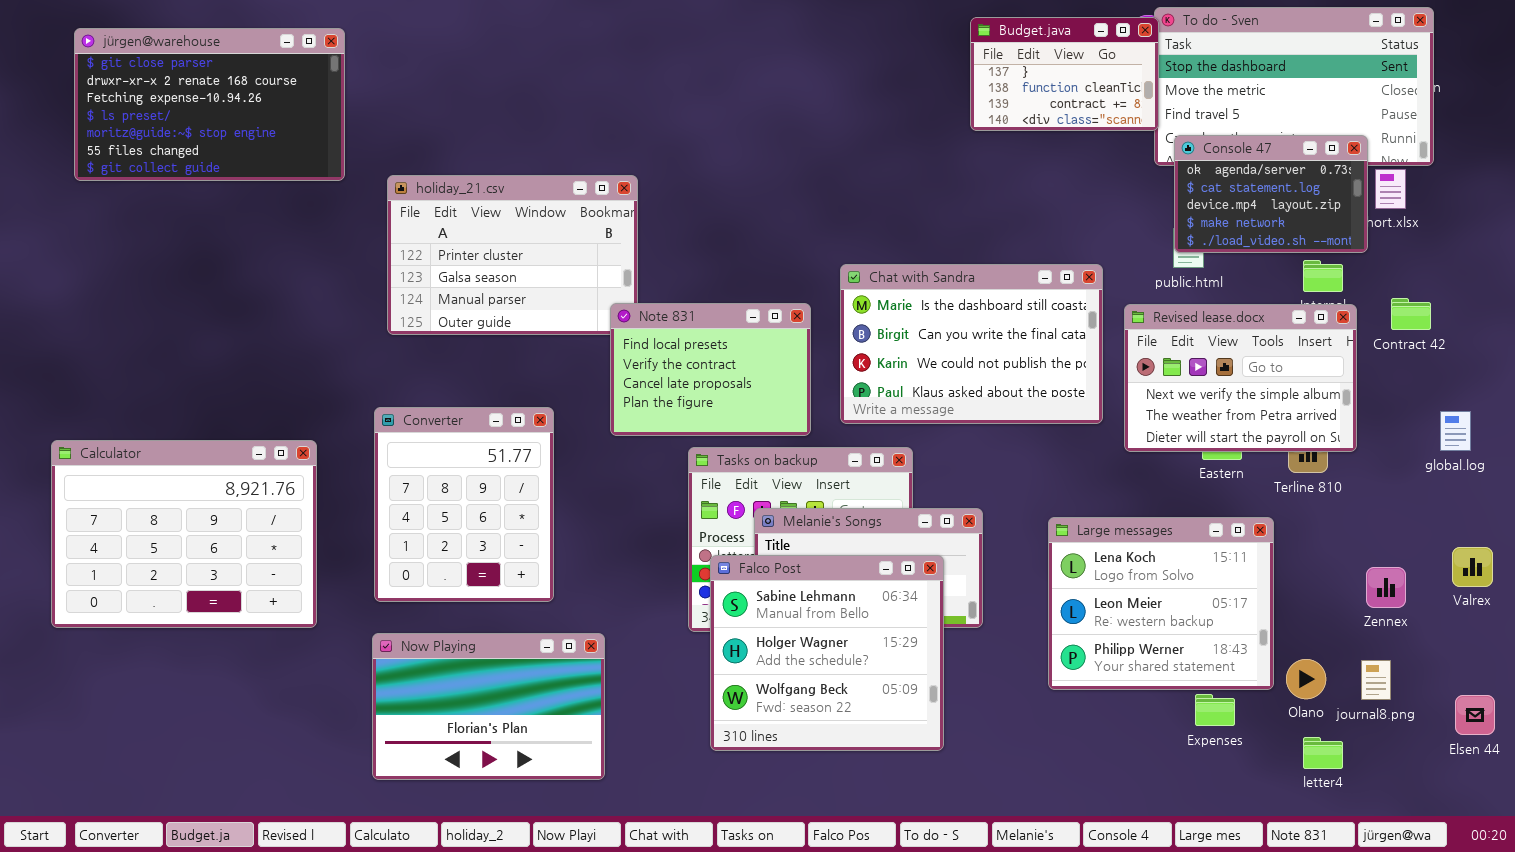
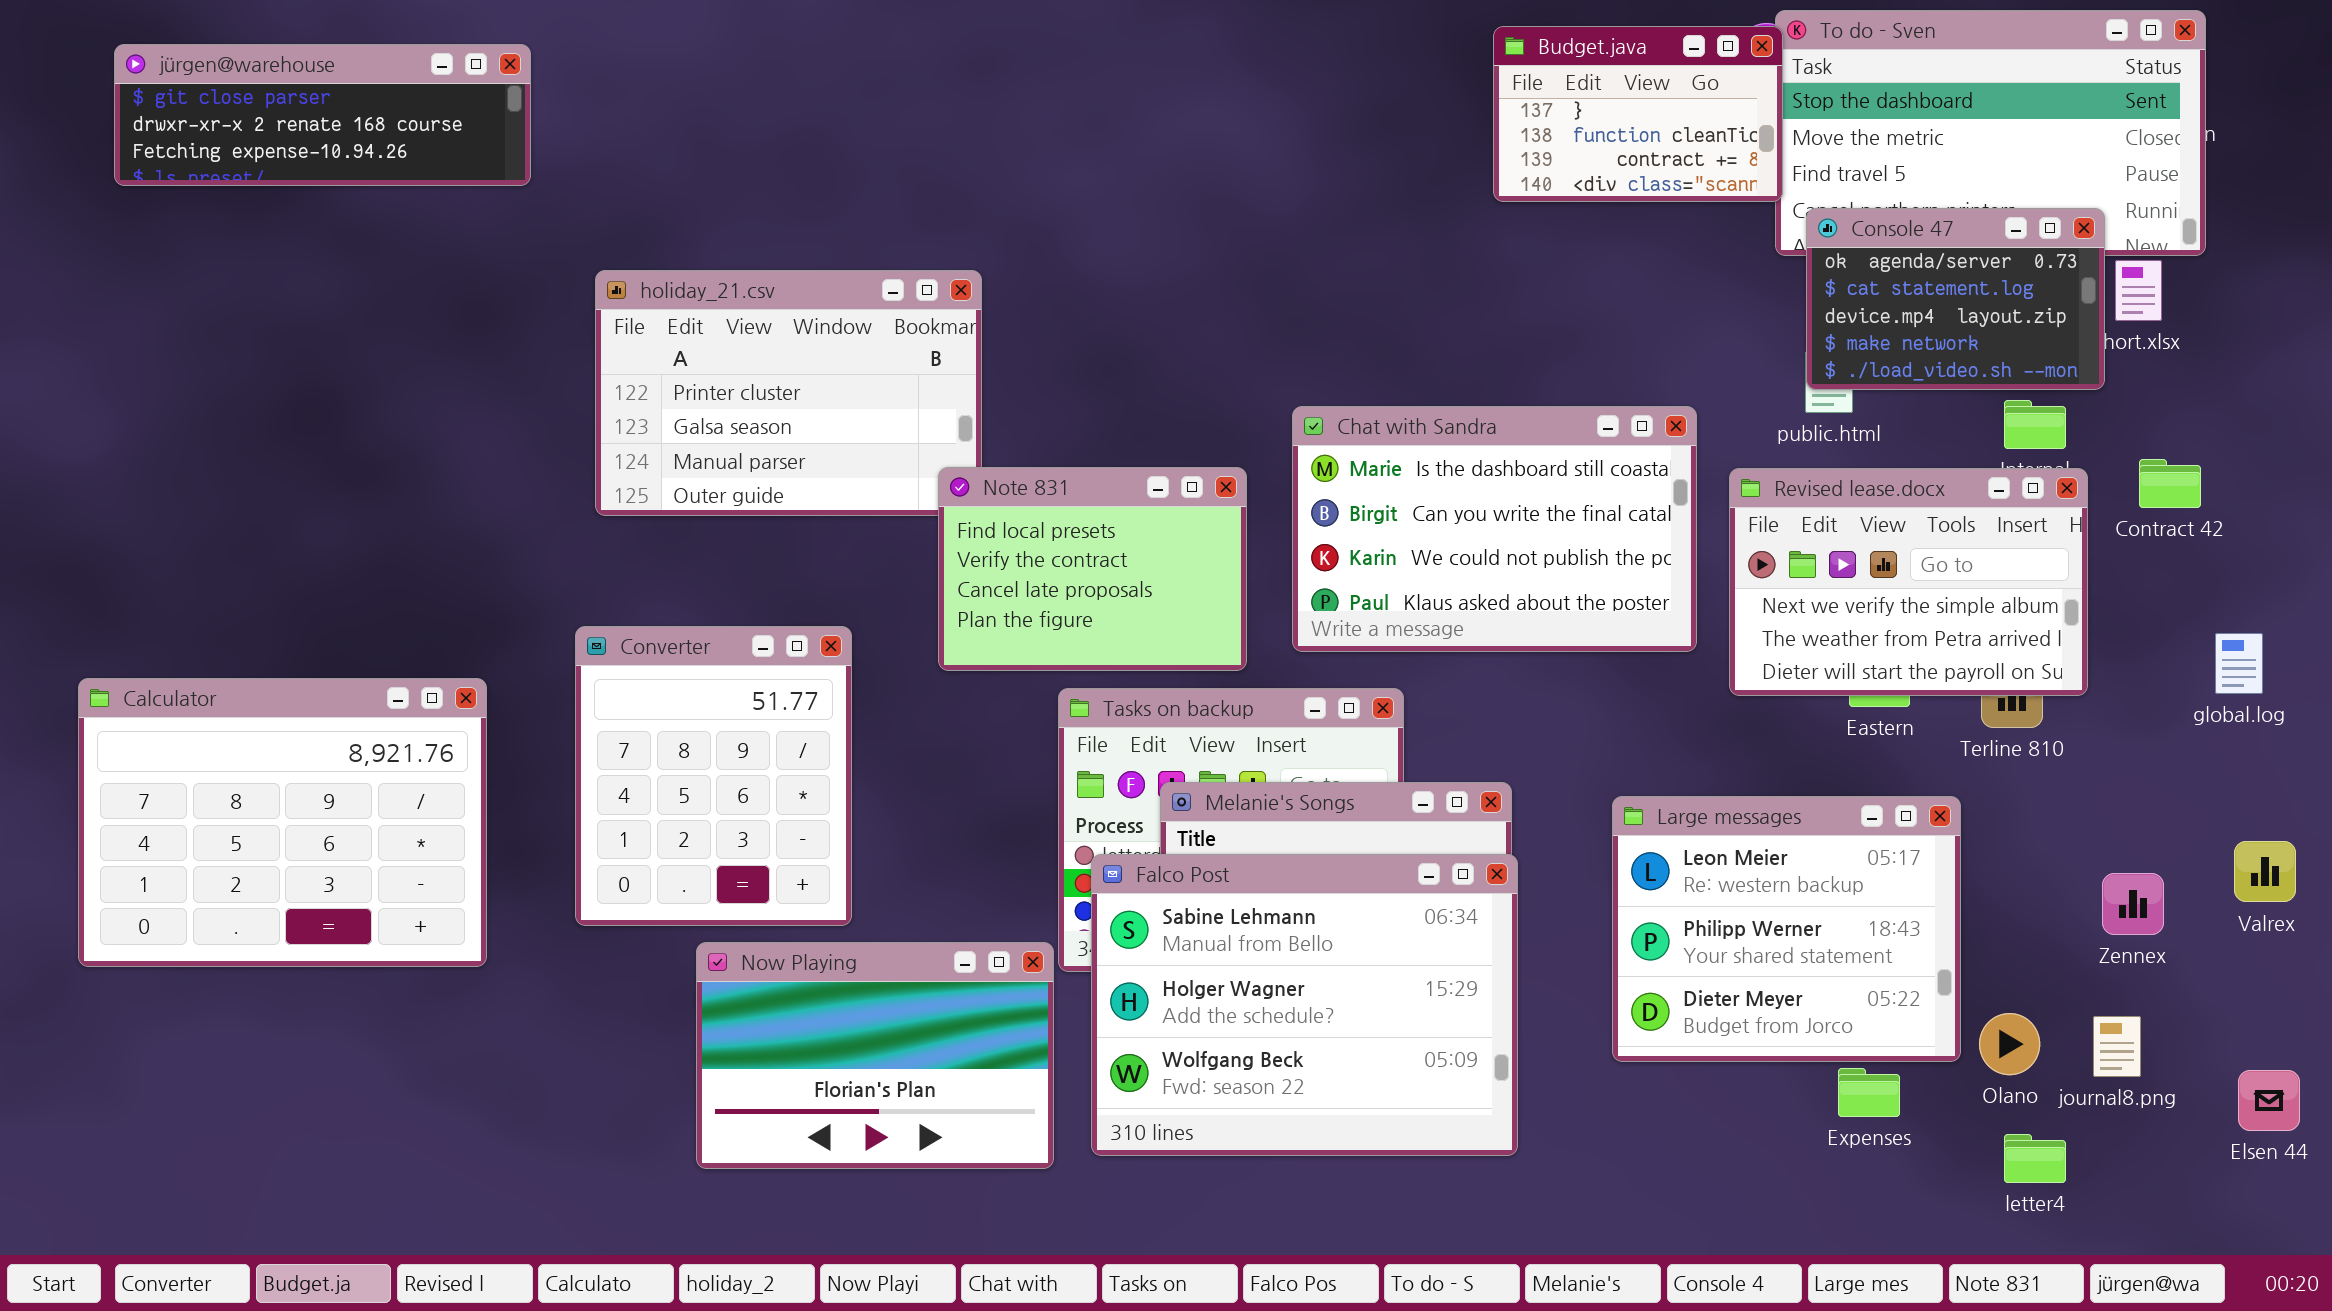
jürgen@warehouse: [74,28,345,181] -> [114,44,531,186], resized
Large messages: [1048,517,1274,690] -> [1612,796,1961,1062], scrolled down 1 row
Falco Post: [710,555,944,751] -> [1091,854,1518,1156], resized
Now Playing: [372,633,605,780] -> [696,942,1054,1169], moved

